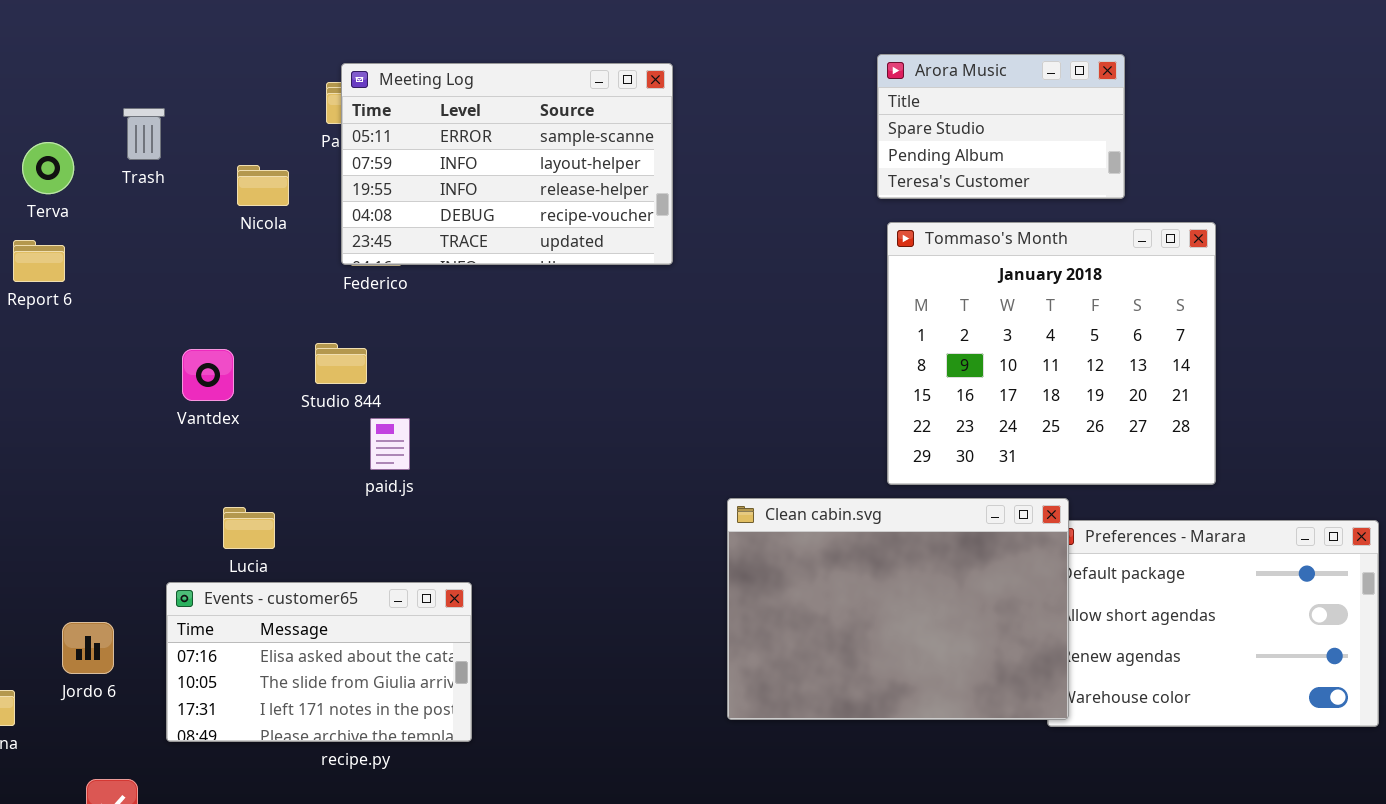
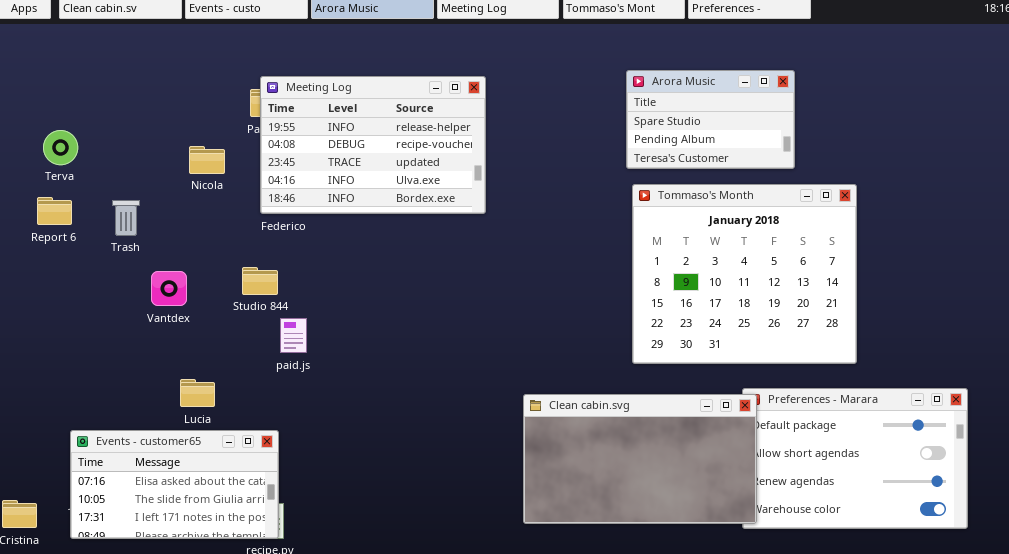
Meeting Log: [341,63,673,265] -> [260,76,486,214], scrolled down 2 rows
Trash: [123,108,165,160] -> [112,200,140,236], moved
Clean cabin.svg: [727,498,1069,720] -> [523,394,757,524], resized
Events - customer65: [166,582,472,742] -> [70,430,279,539], moved

